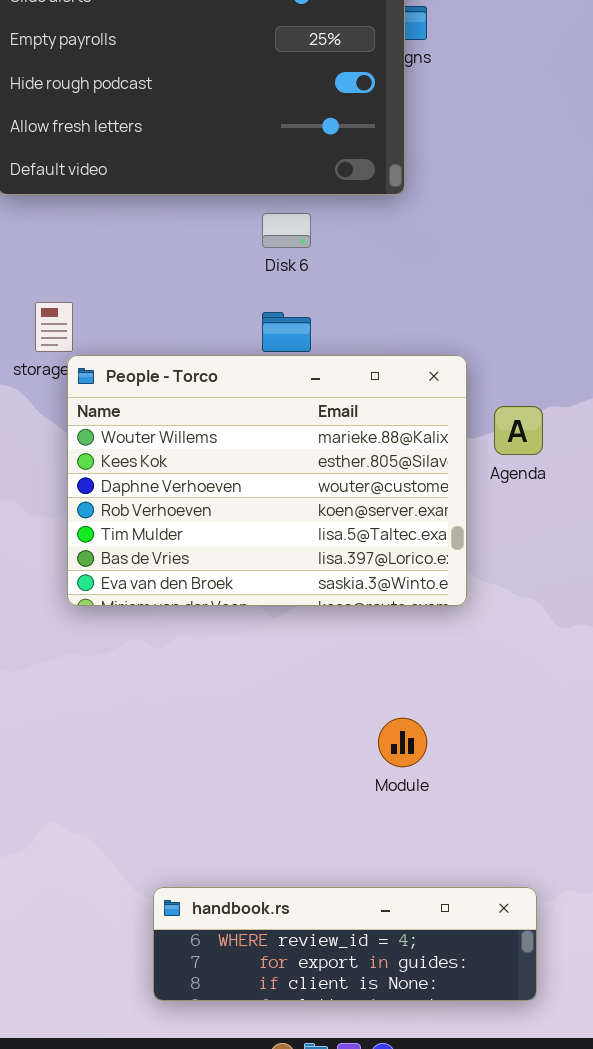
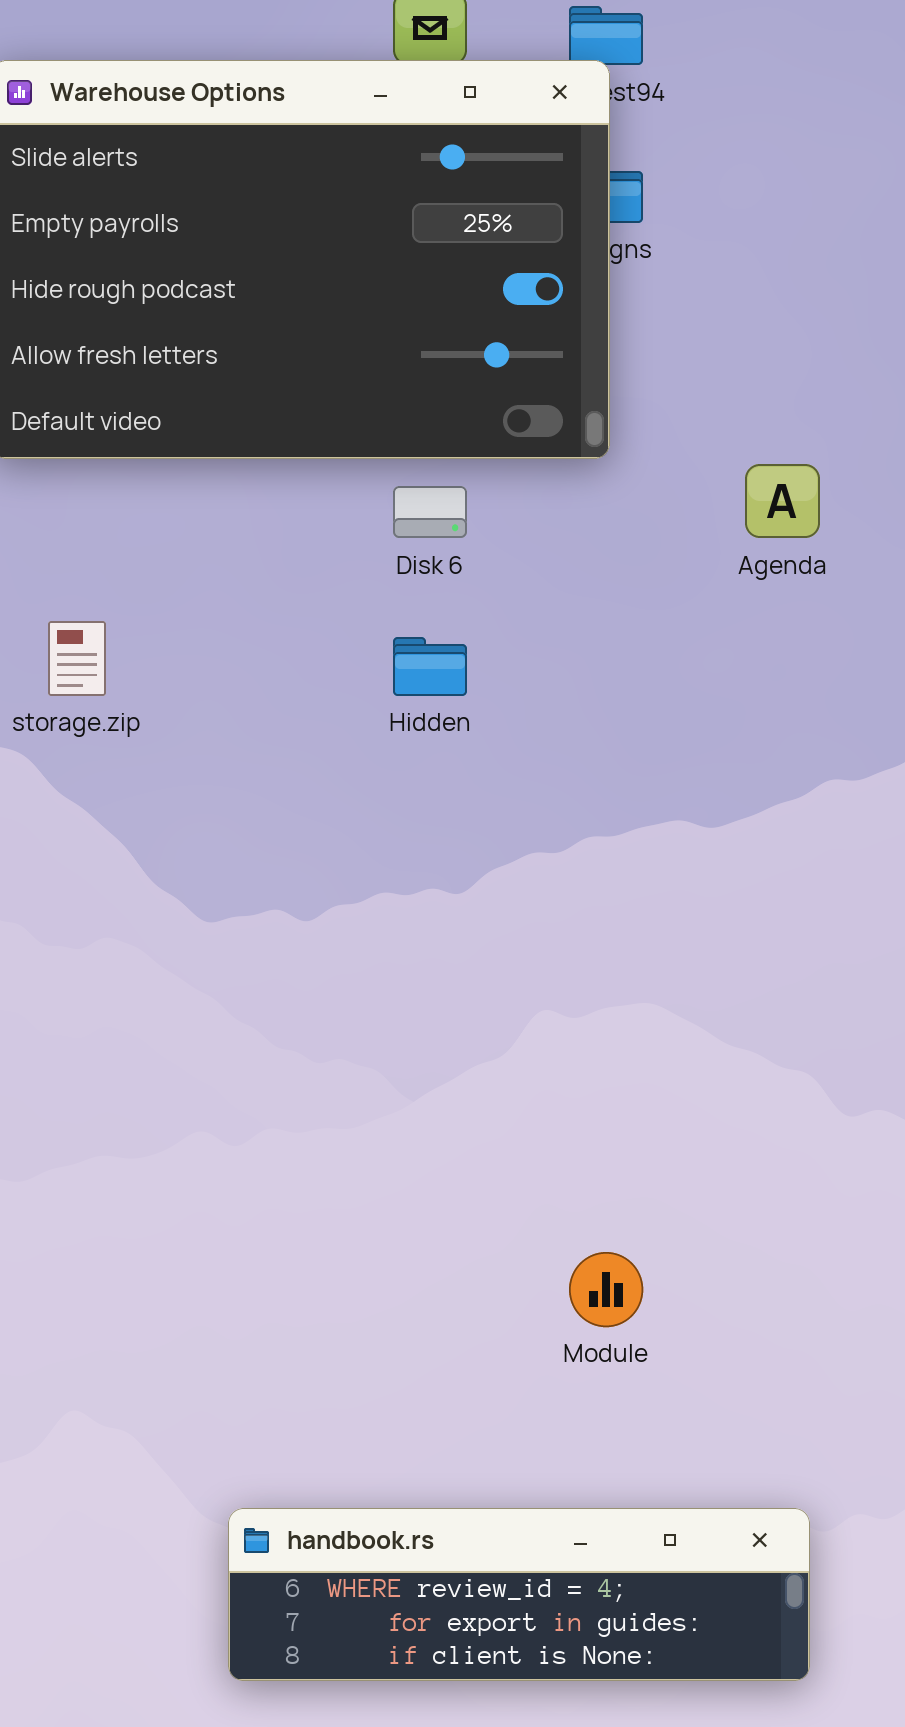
People - Torco: [67,355,467,606] -> none, closed
Agenda: [494,406,543,455] -> [745,464,820,538], moved

